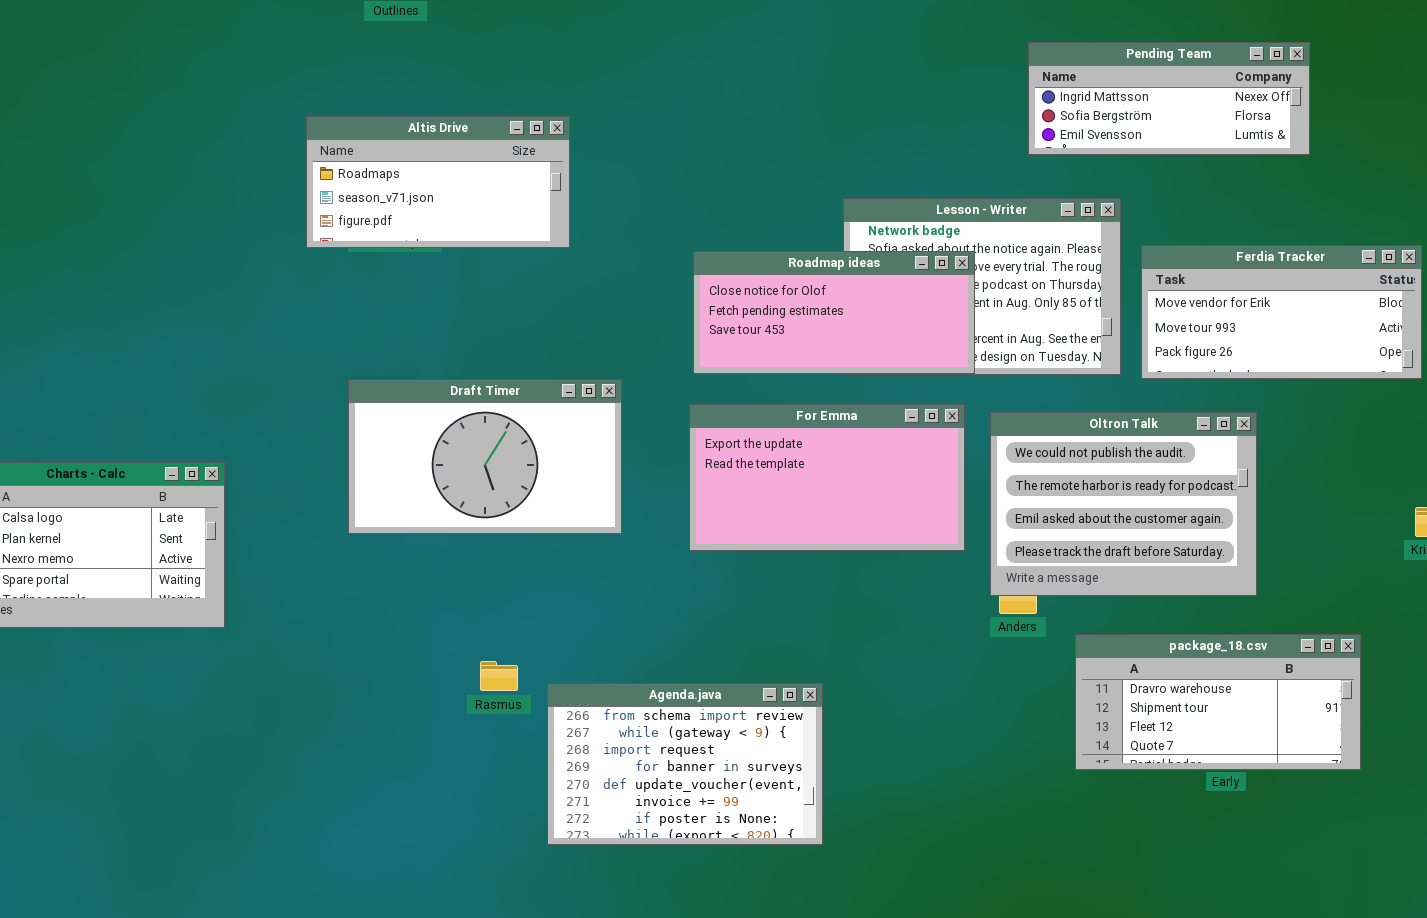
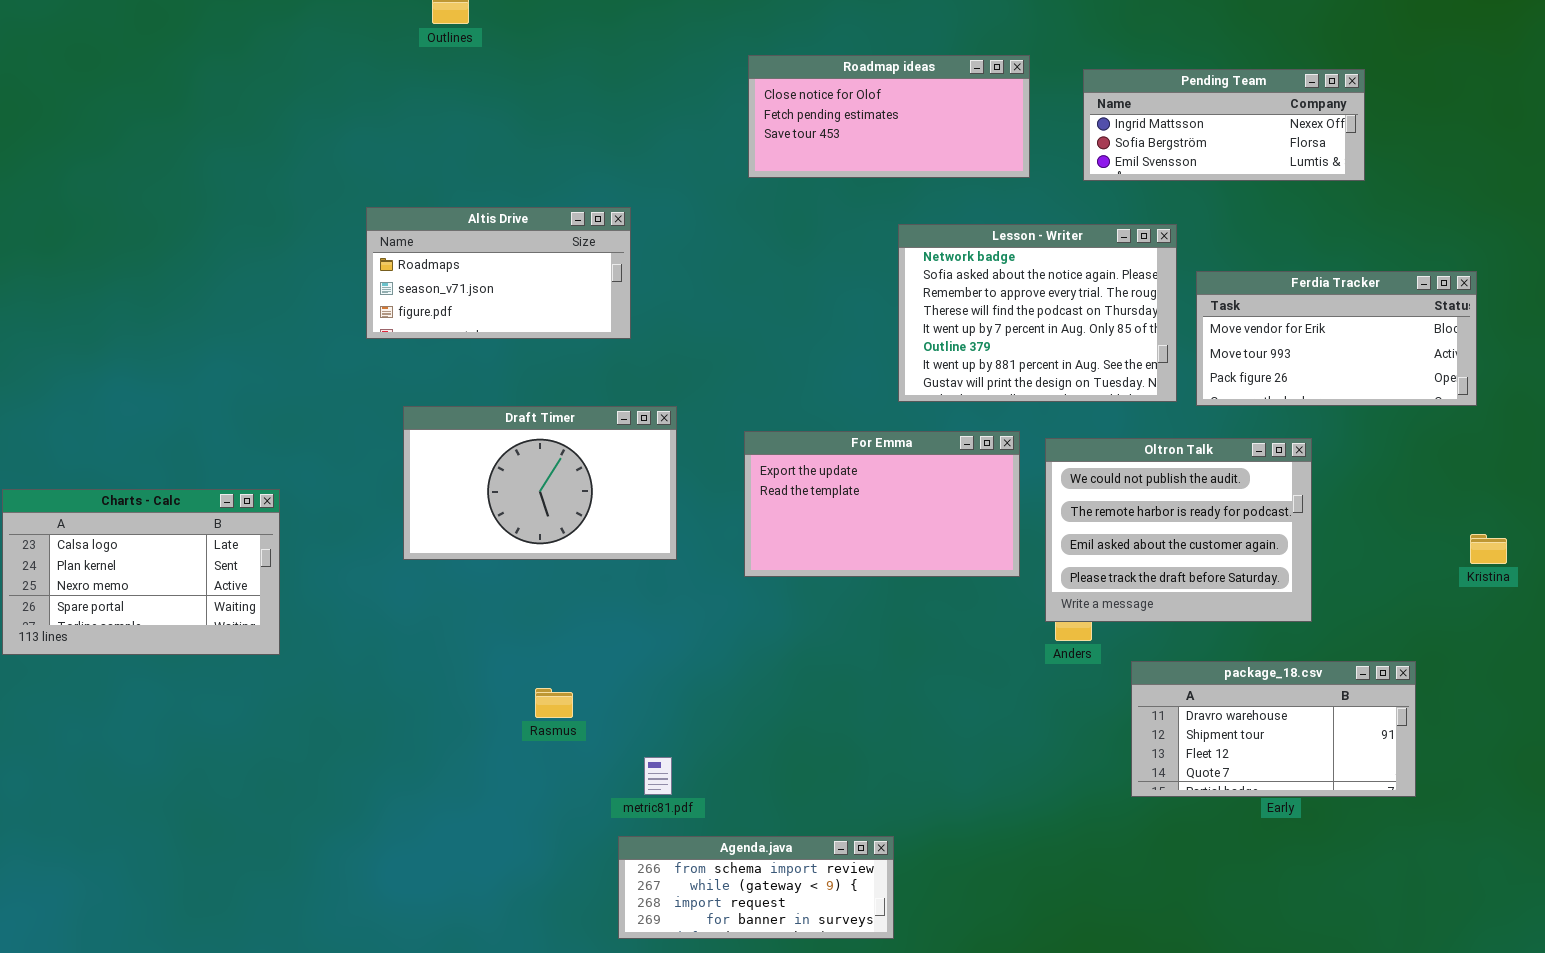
Altis Drive: [306,116,570,248] -> [366,207,631,339], moved
Roadmap ideas: [693,251,975,374] -> [748,55,1030,178], moved
Agenda.java: [547,683,823,845] -> [618,836,894,939], moved, resized

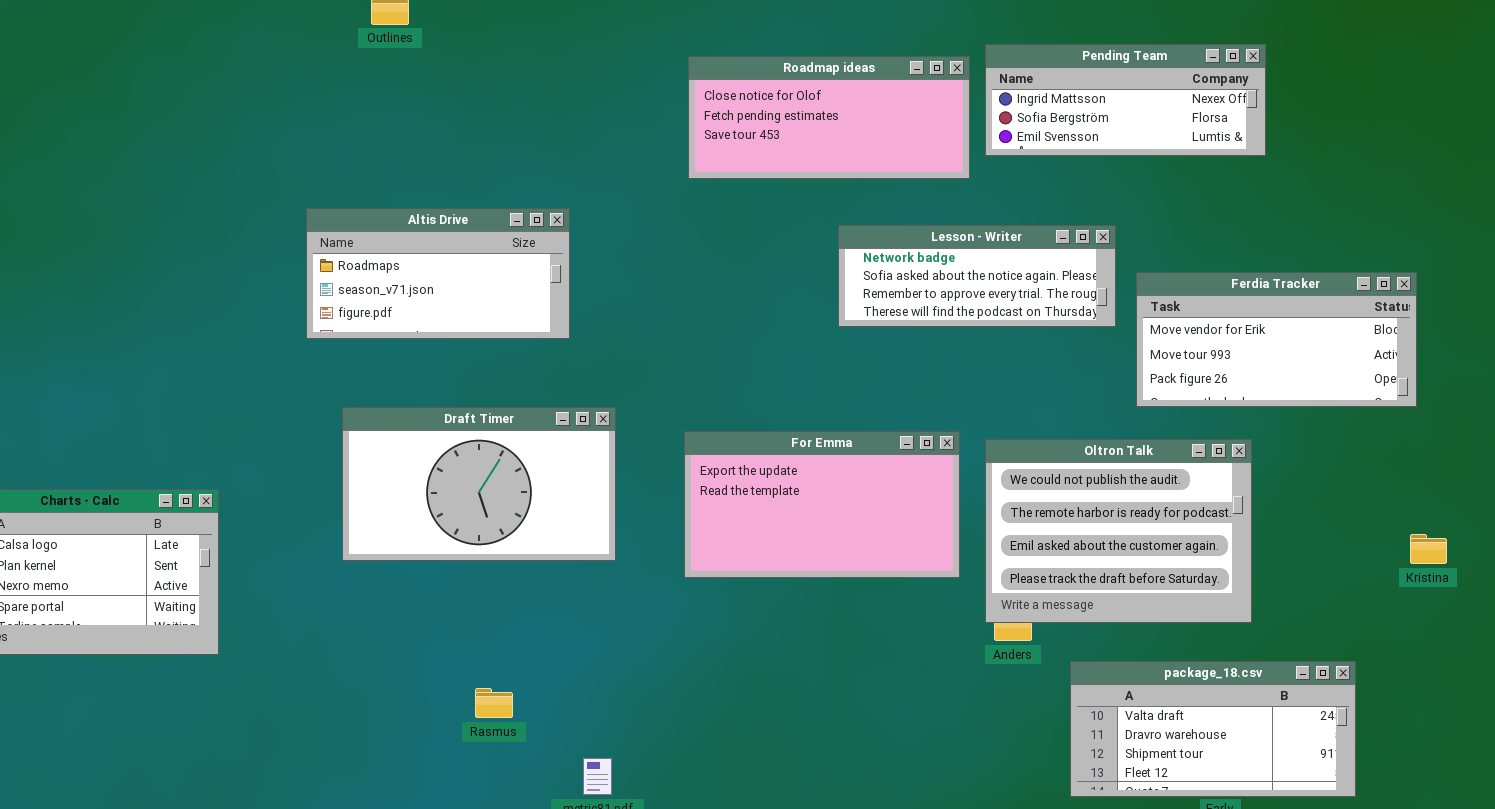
Pending Team: [1083,69,1365,181] -> [985,44,1266,156], moved
Lesson - Writer: [898,224,1177,402] -> [838,225,1116,327], resized
package_18.csv: [1131,661,1416,797] -> [1070,661,1356,797], scrolled up 1 row

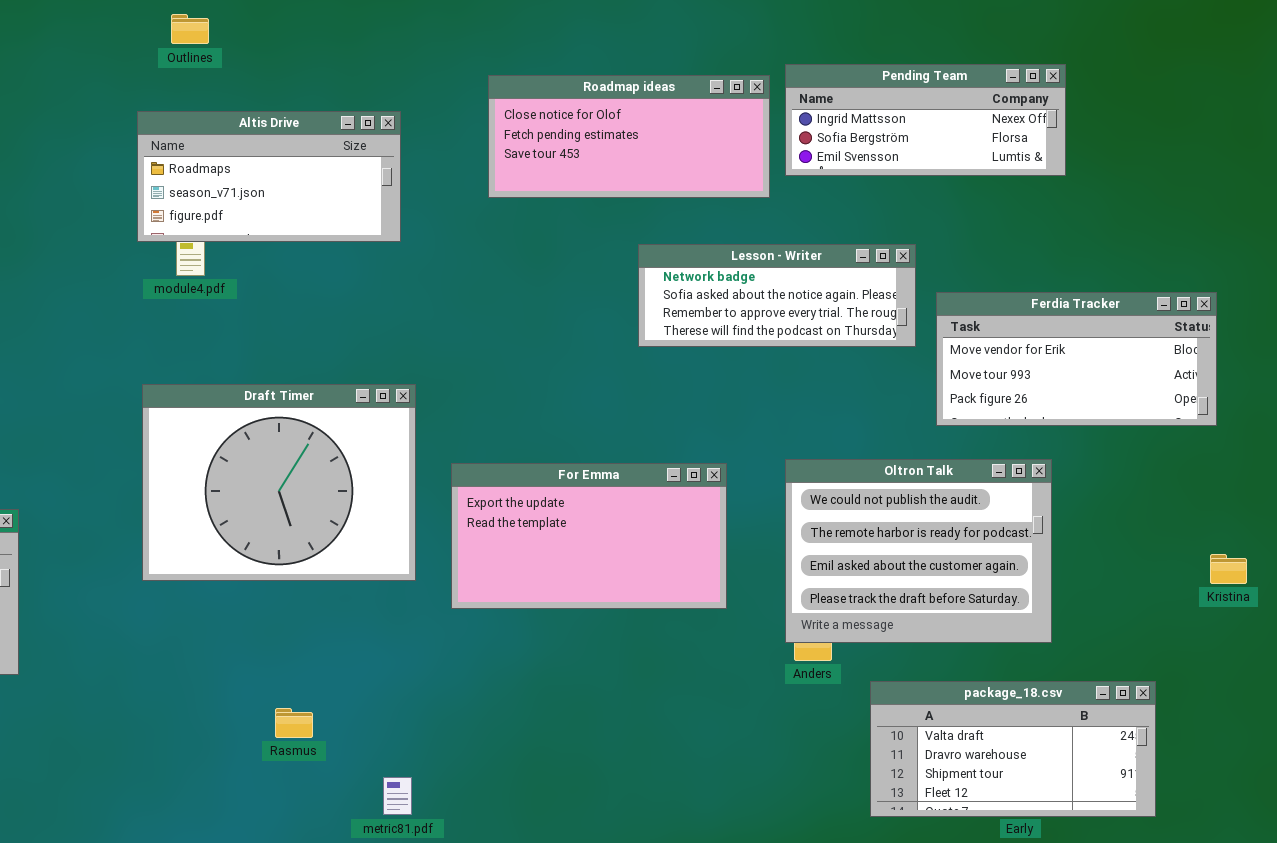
Altis Drive: [306,208,570,339] -> [137,111,401,242], moved
Draft Timer: [342,407,616,561] -> [142,384,416,581], resized
For Emma: [684,431,960,578] -> [451,463,727,609], moved

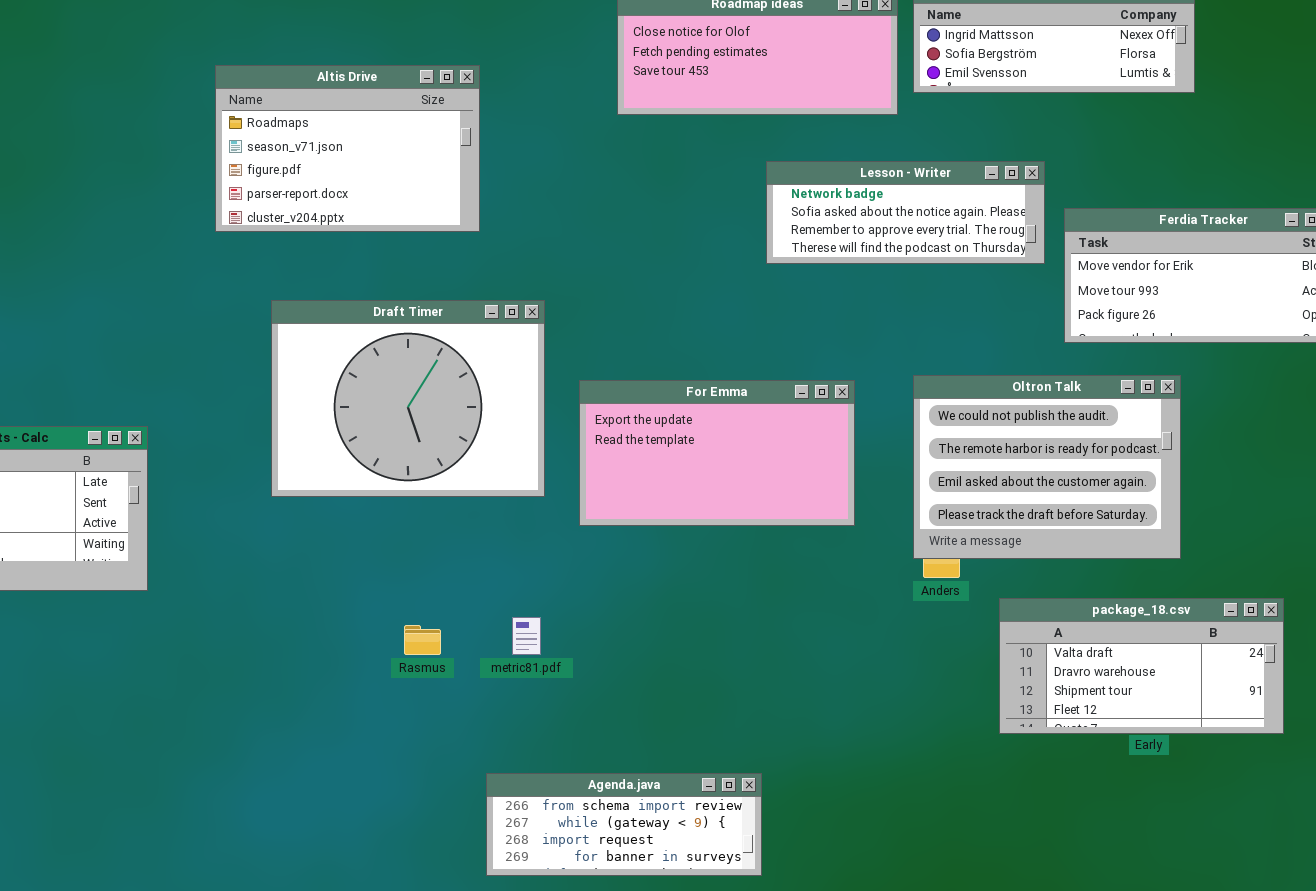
Altis Drive: [137,111,401,242] -> [215,65,480,232], moved, resized
metric81.pdf: [383,777,412,815] -> [512,617,541,655], moved

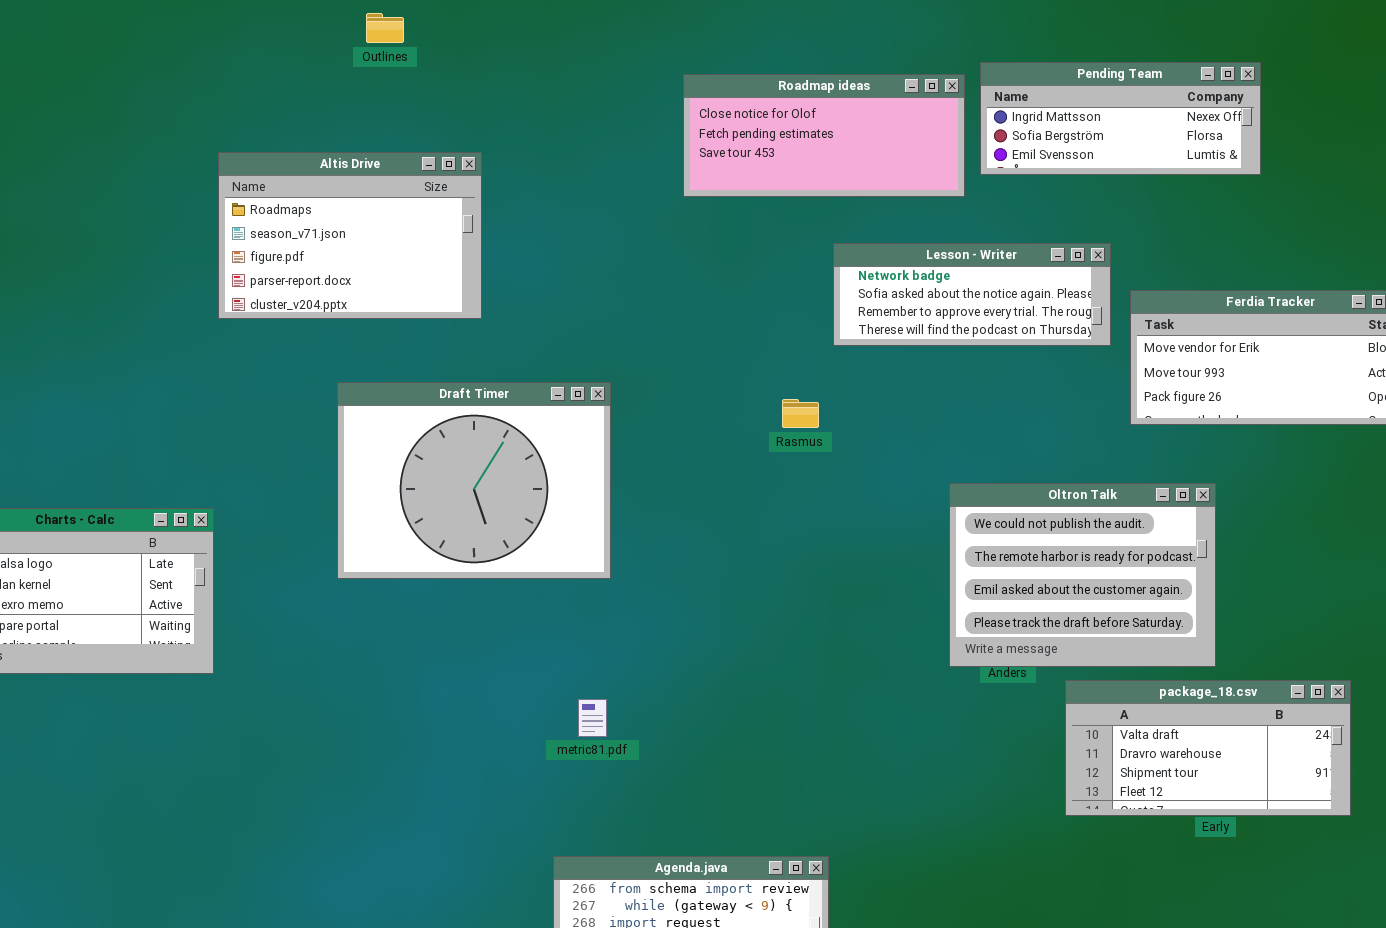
Altis Drive: [215,65,480,232] -> [218,152,482,319], moved
Oltron Talk: [913,375,1181,559] -> [949,483,1216,667], moved
For Emma: [579,380,855,526] -> none, closed
Rasmus: [404,625,441,655] -> [782,399,819,428], moved

